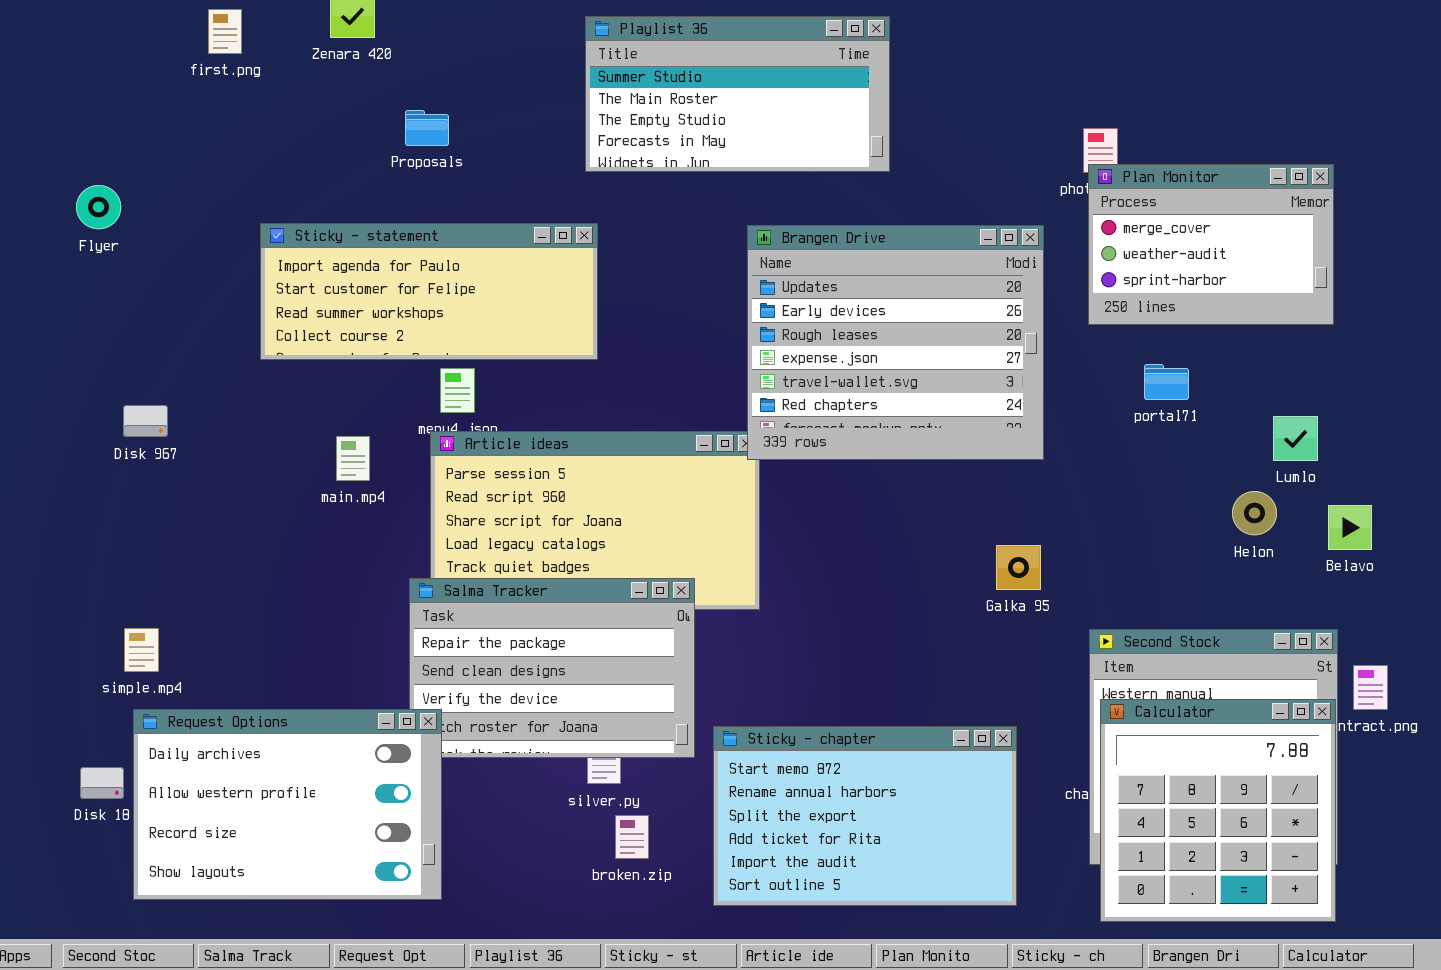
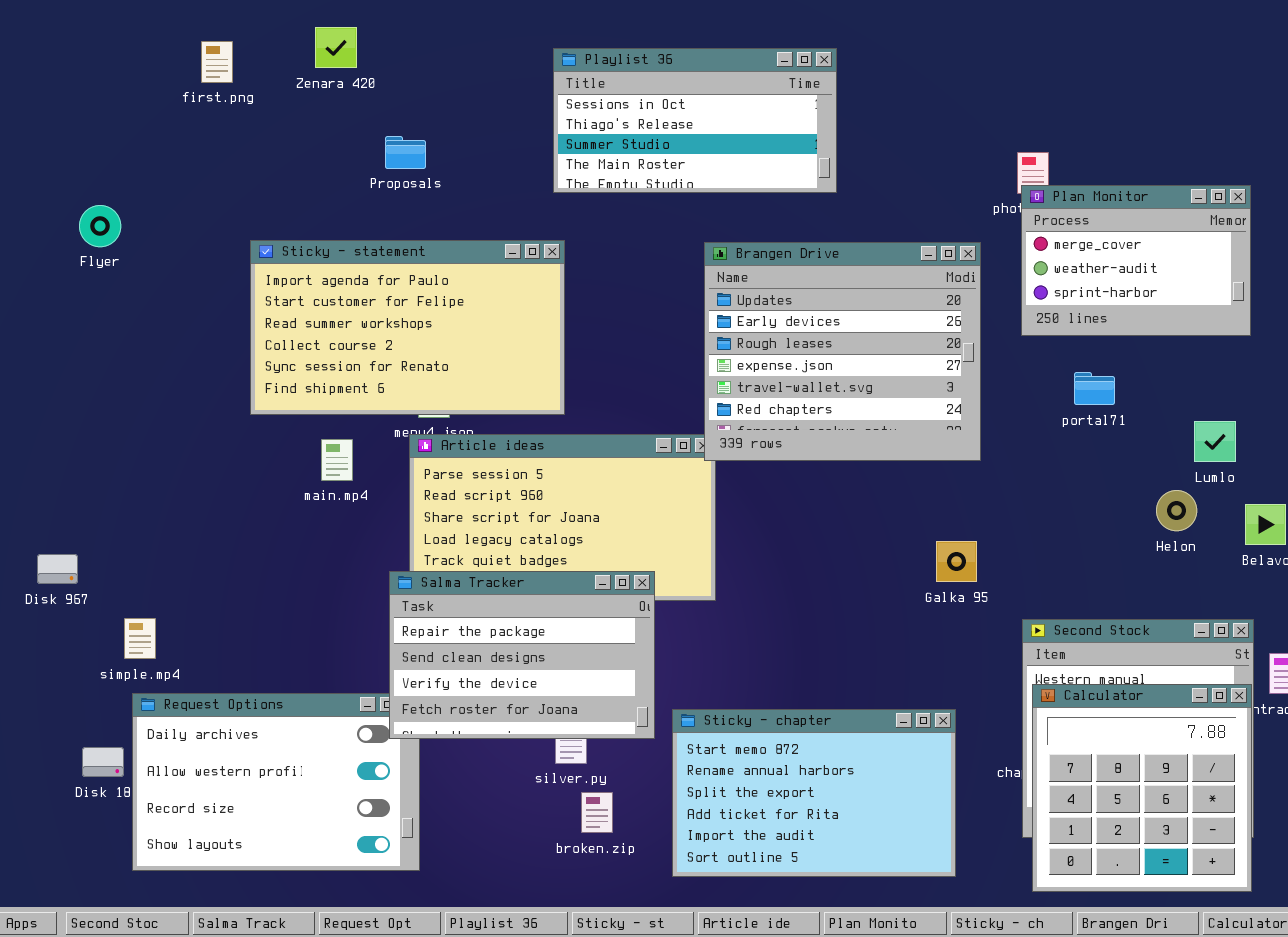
Playlist 36: [585,16,890,172] -> [553,48,837,193], scrolled up 2 rows
Sticky - statement: [260,223,598,360] -> [250,240,565,415], resized
Disk 967: [123,405,168,437] -> [37,554,78,584], moved
Salma Tracker: [409,578,695,758] -> [389,571,655,739], raised

